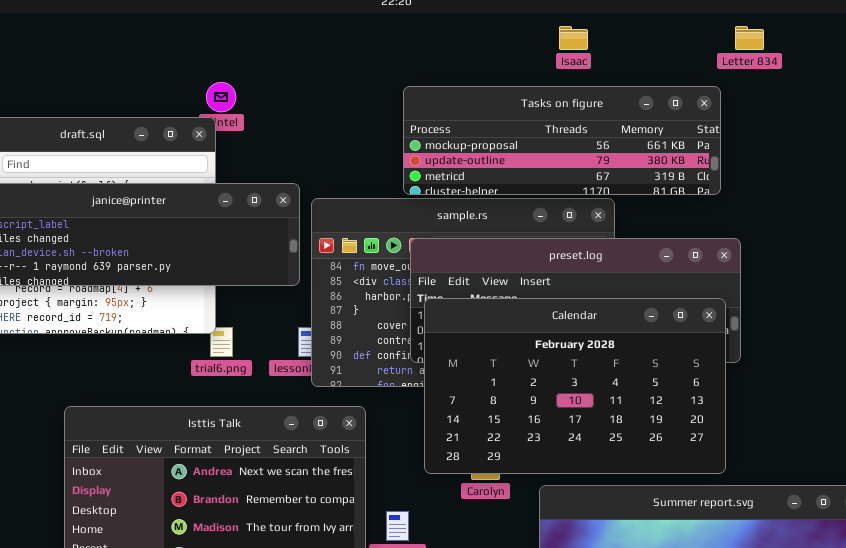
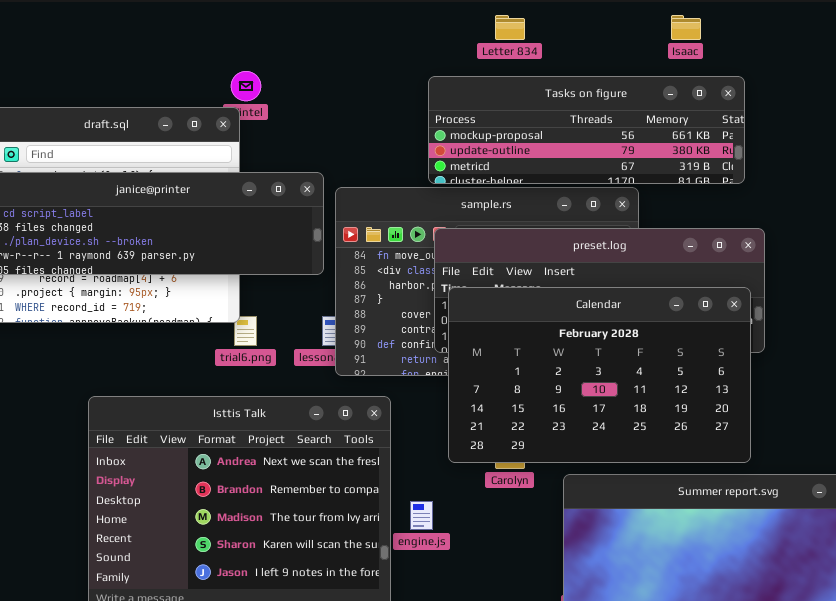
Isaac: [559,26,588,50] -> [671,15,701,40], moved
Letter 834: [735,26,764,50] -> [495,15,525,40], moved

